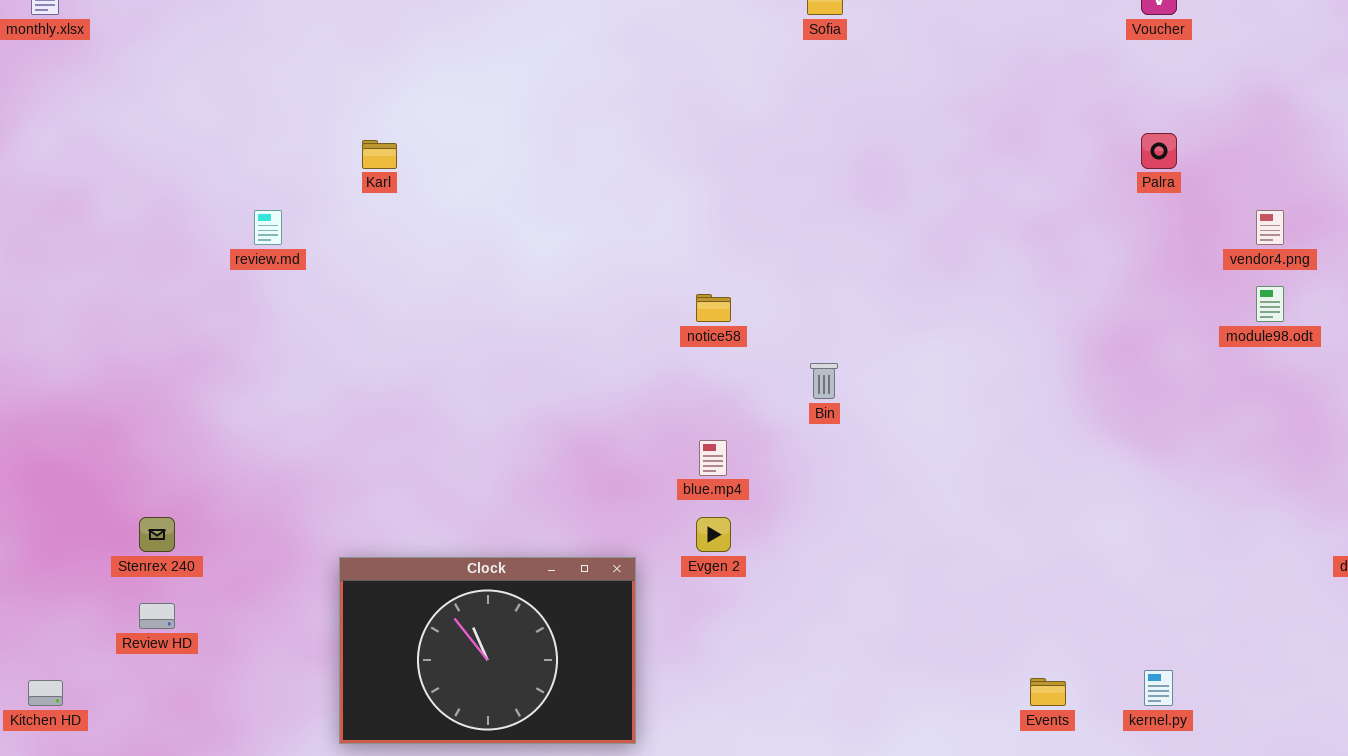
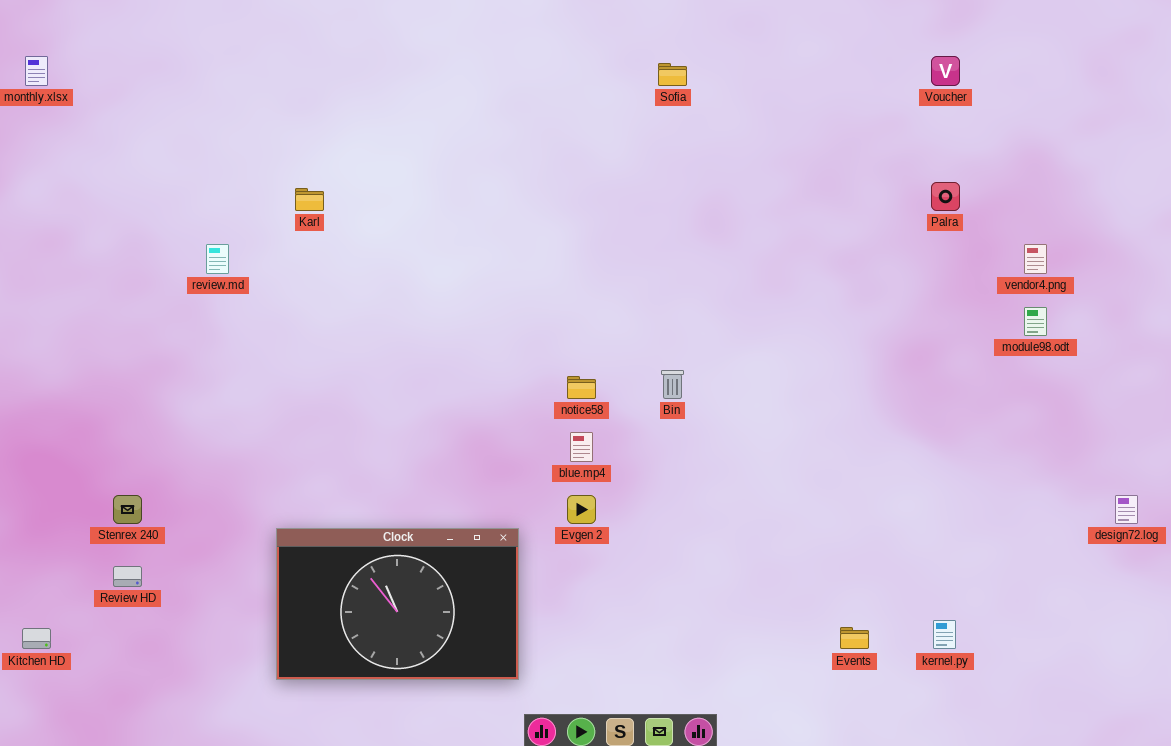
notice58: [696,294,731,322] -> [567,376,596,399], moved

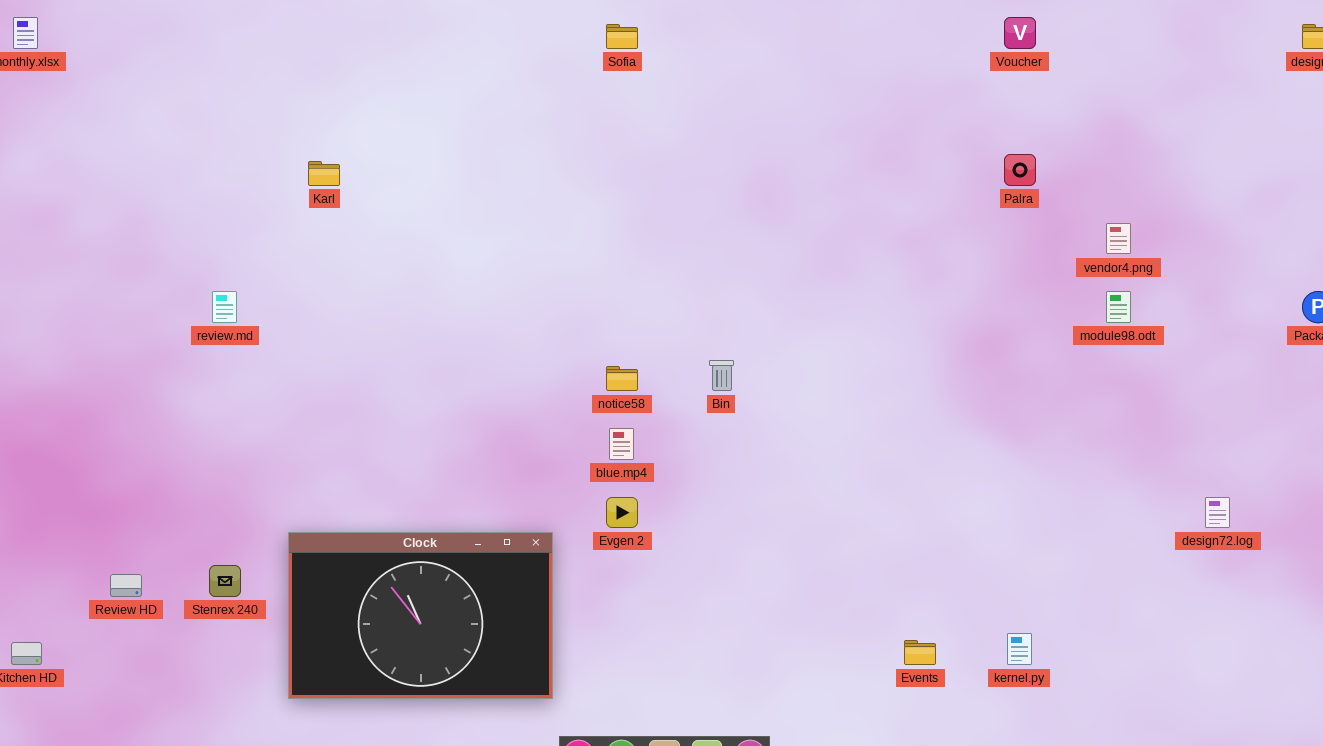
Sofia: [658,63,687,86] -> [606,24,638,49], moved
review.md: [206,244,229,274] -> [212,291,237,323], moved
Stenrex 240: [113,495,142,524] -> [209,565,241,597], moved

